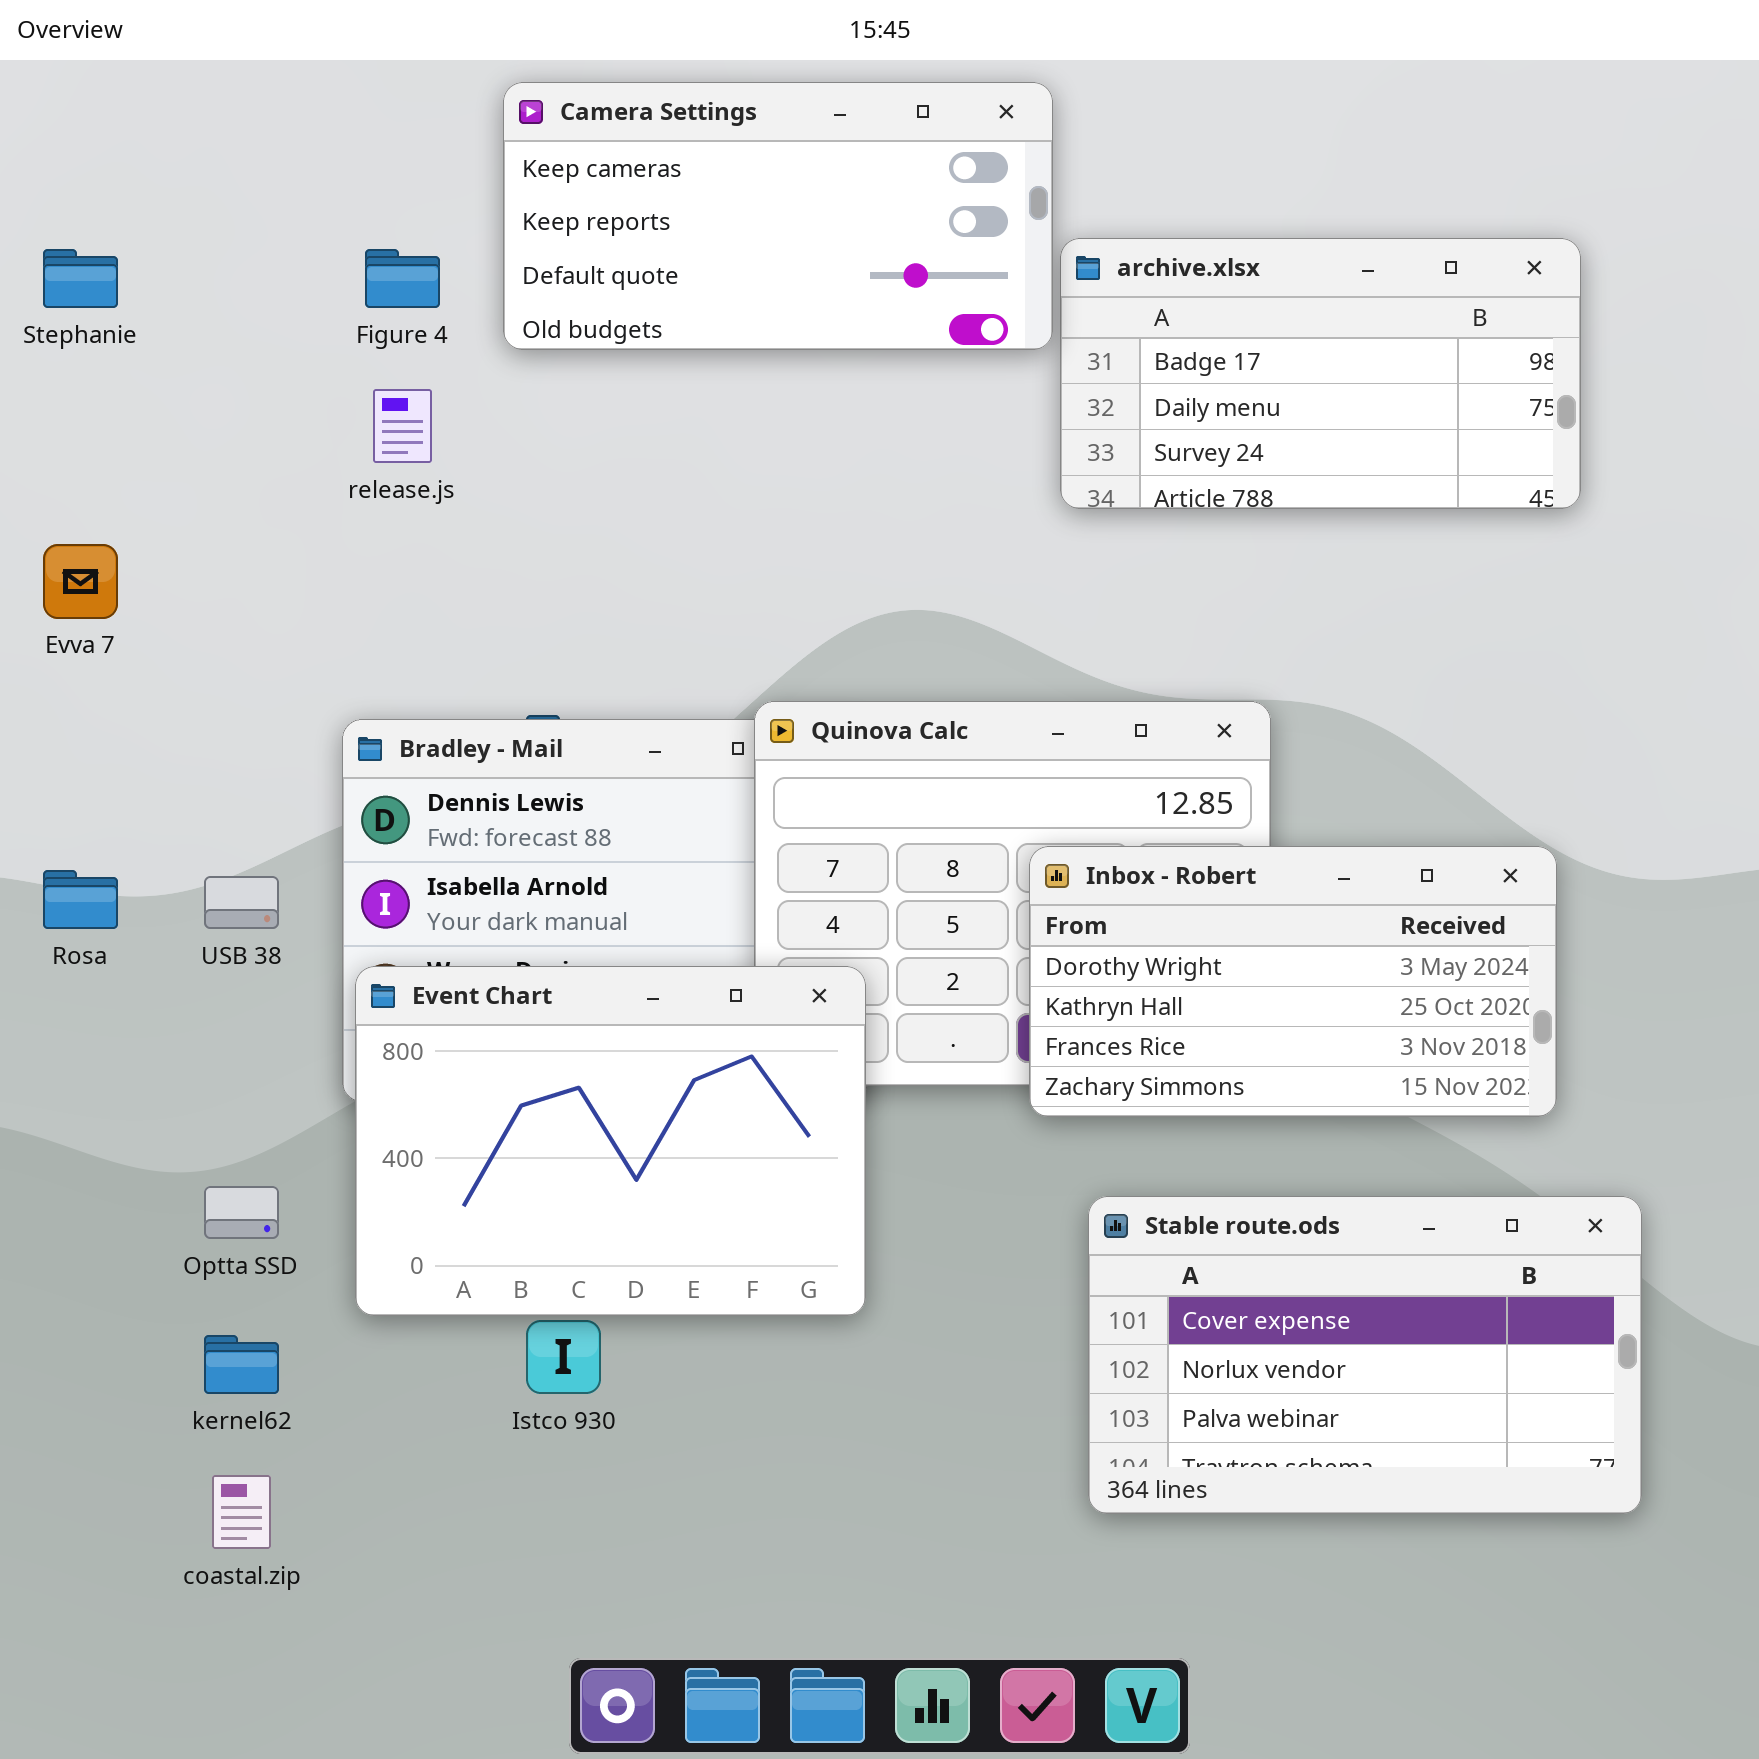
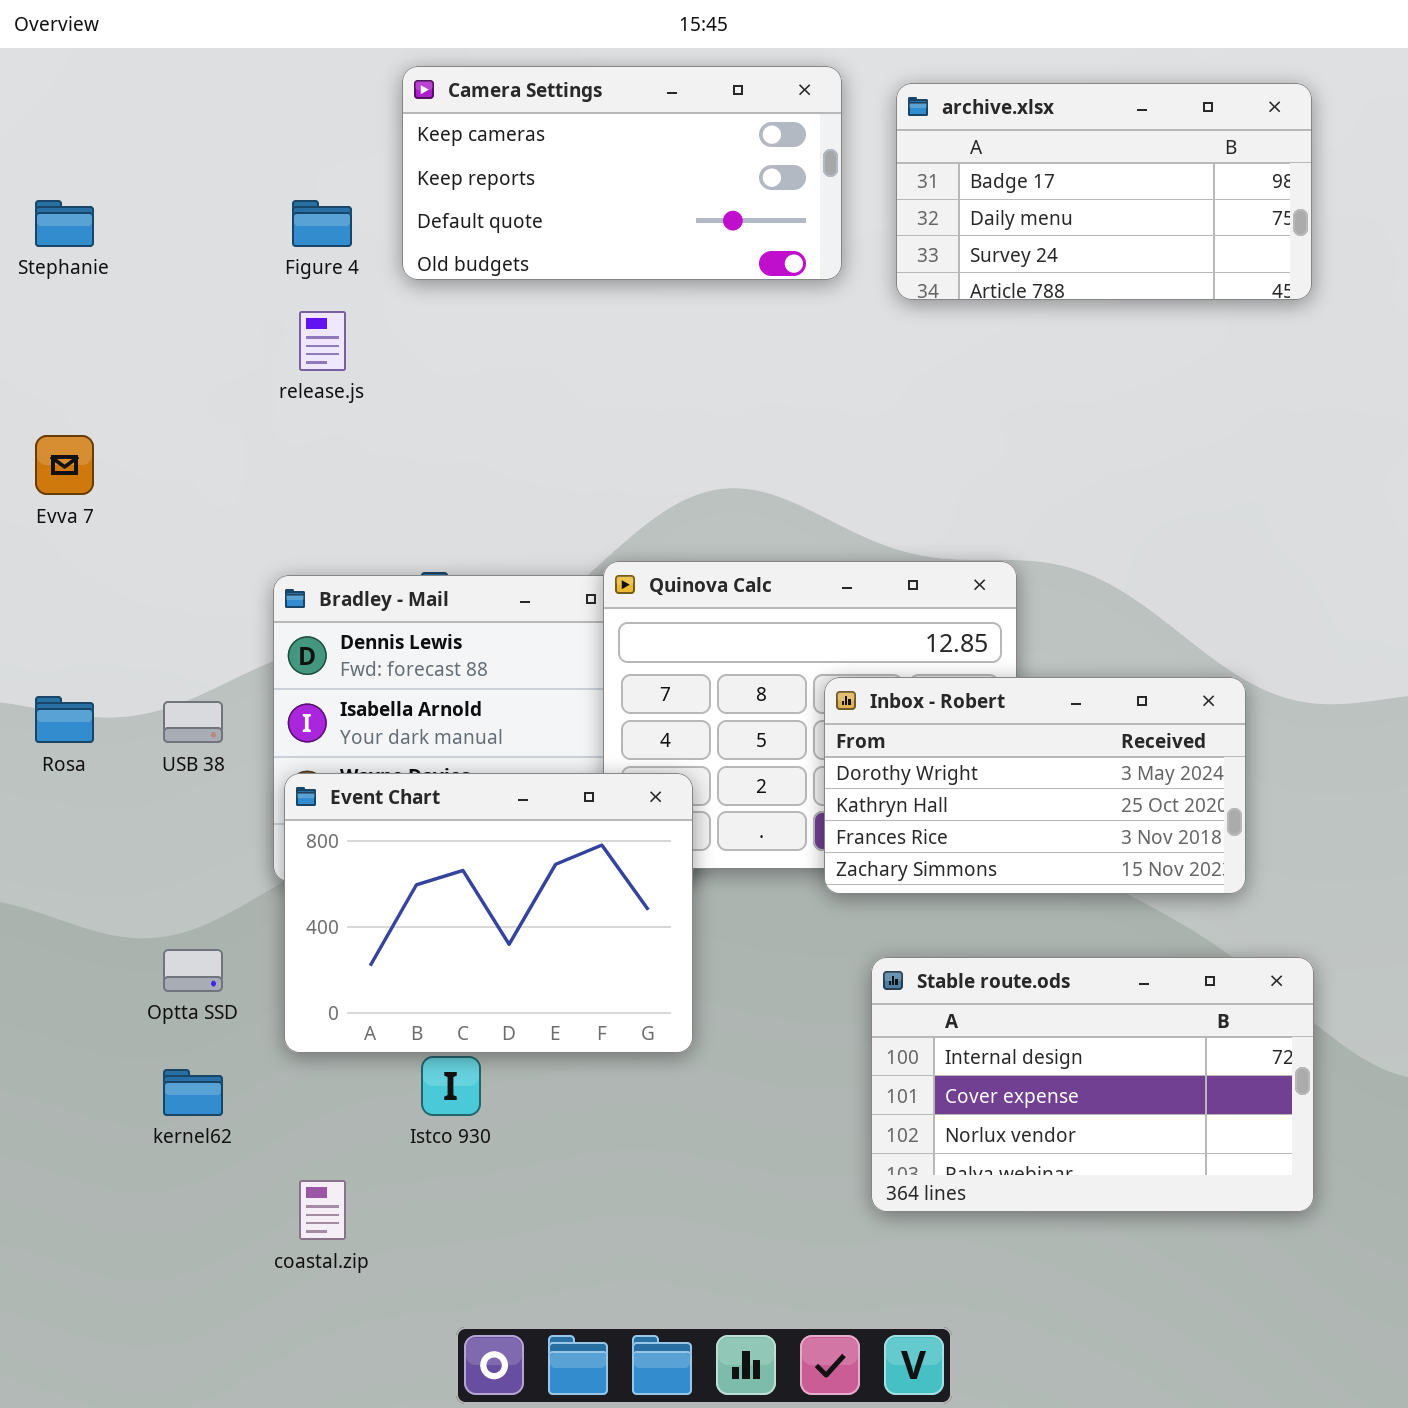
archive.xlsx: [1060,238,1581,509] -> [896,83,1312,300], moved
Stable route.ods: [1088,1196,1642,1514] -> [871,957,1314,1212], scrolled up 1 row
coastal.zip: [212,1475,271,1549] -> [299,1180,346,1240], moved

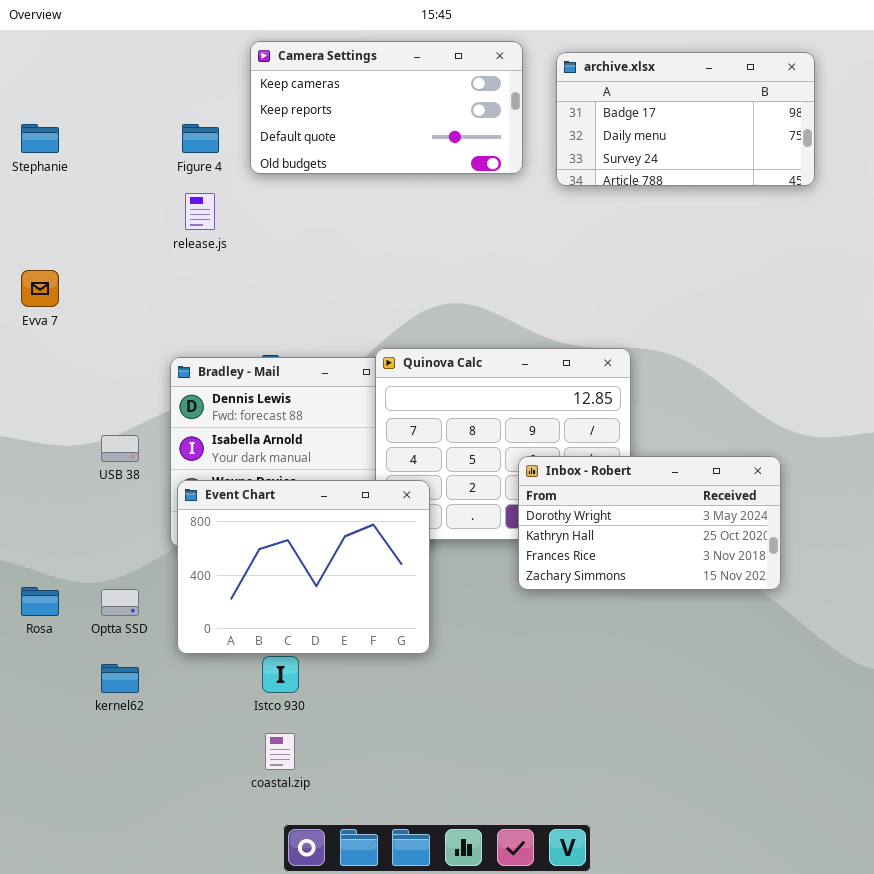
Inbox - Robert: [824,677,1246,894] -> [518,456,781,590], moved
Rosa: [35,696,94,743] -> [21,587,59,616], moved
Stable route.ods: [871,957,1314,1212] -> none, closed
coastal.zip: [299,1180,346,1240] -> [265,733,295,770], moved

